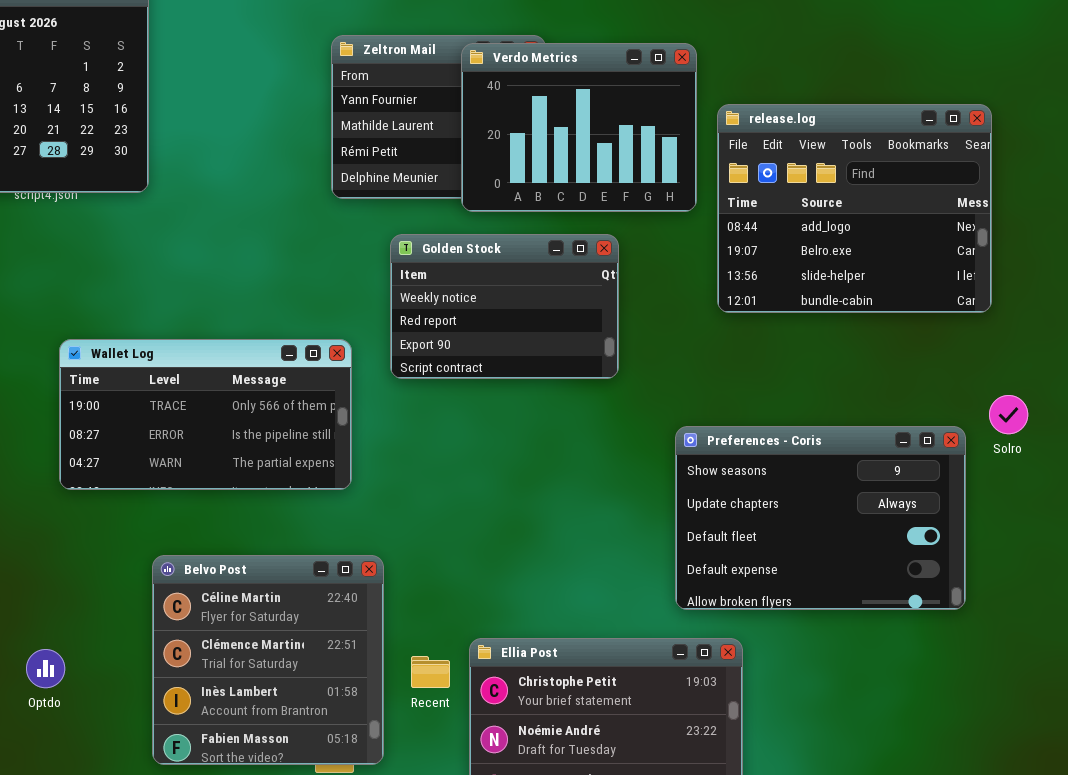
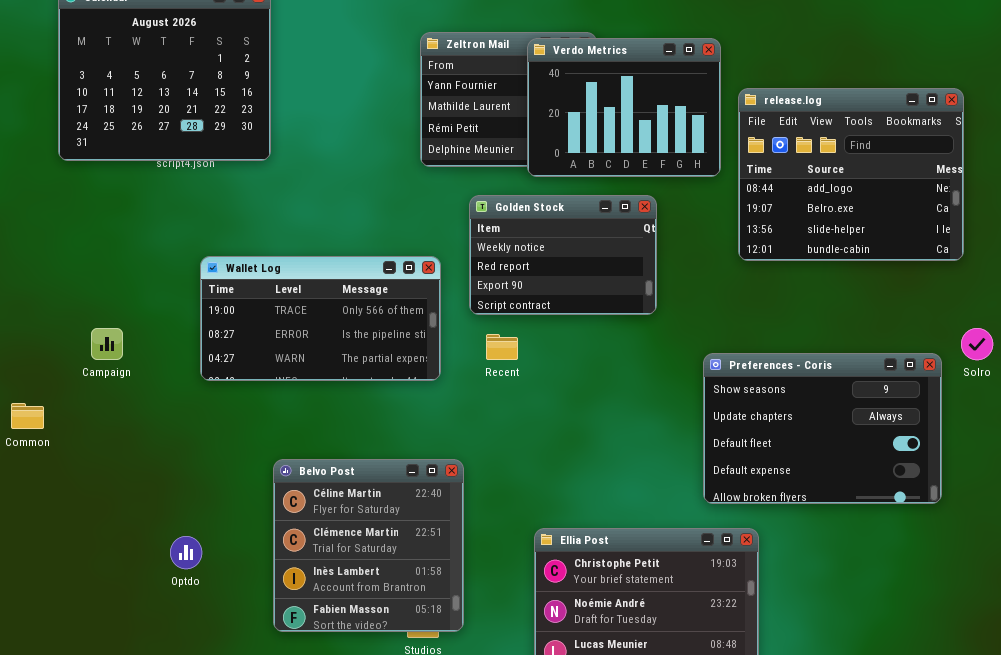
Wallet Log: [59,339,352,490] -> [200,256,441,381], moved
Recent: [411,656,450,688] -> [486,334,518,360], moved

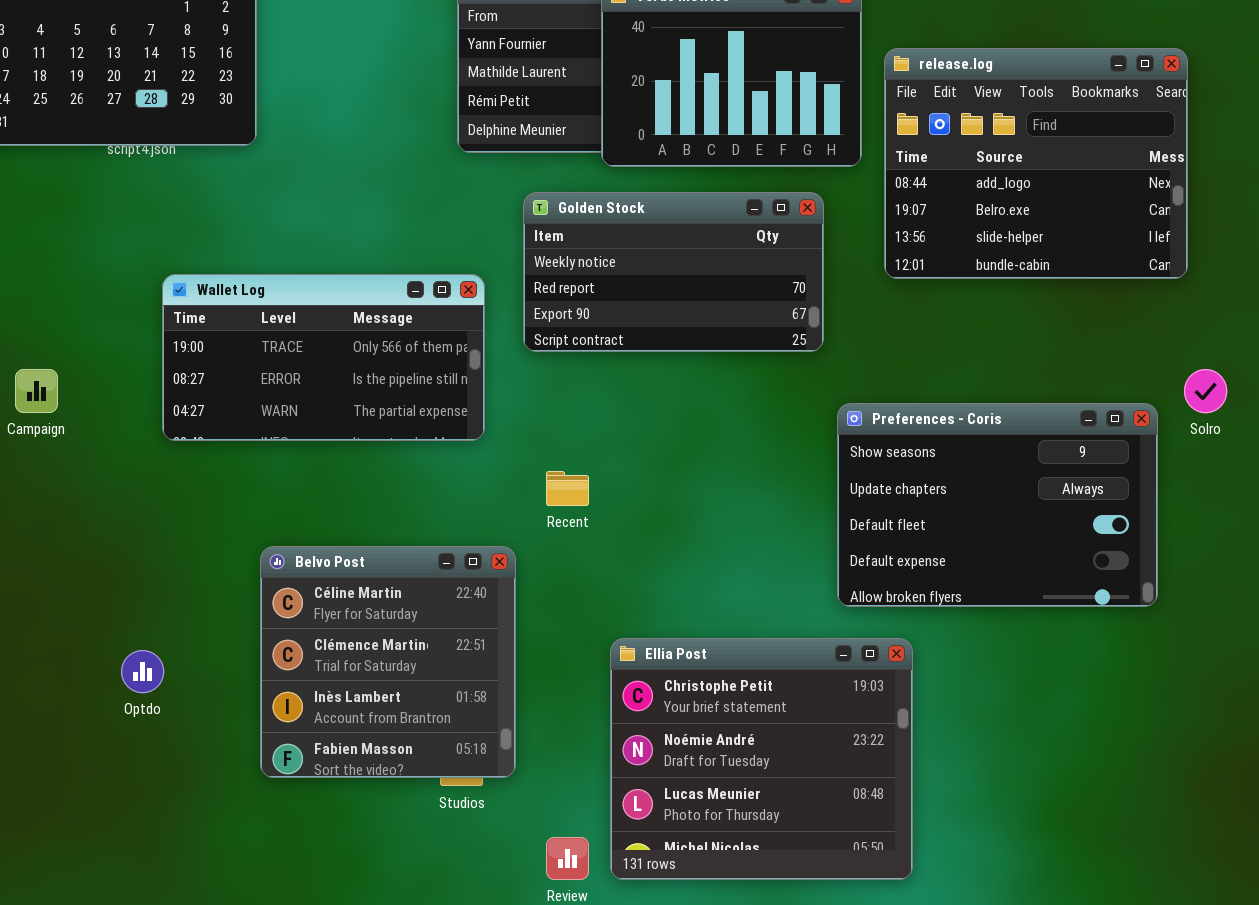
Golden Stock: [469,195,657,315] -> [523,192,824,352], resized
Recent: [486,334,518,360] -> [546,471,589,506], moved

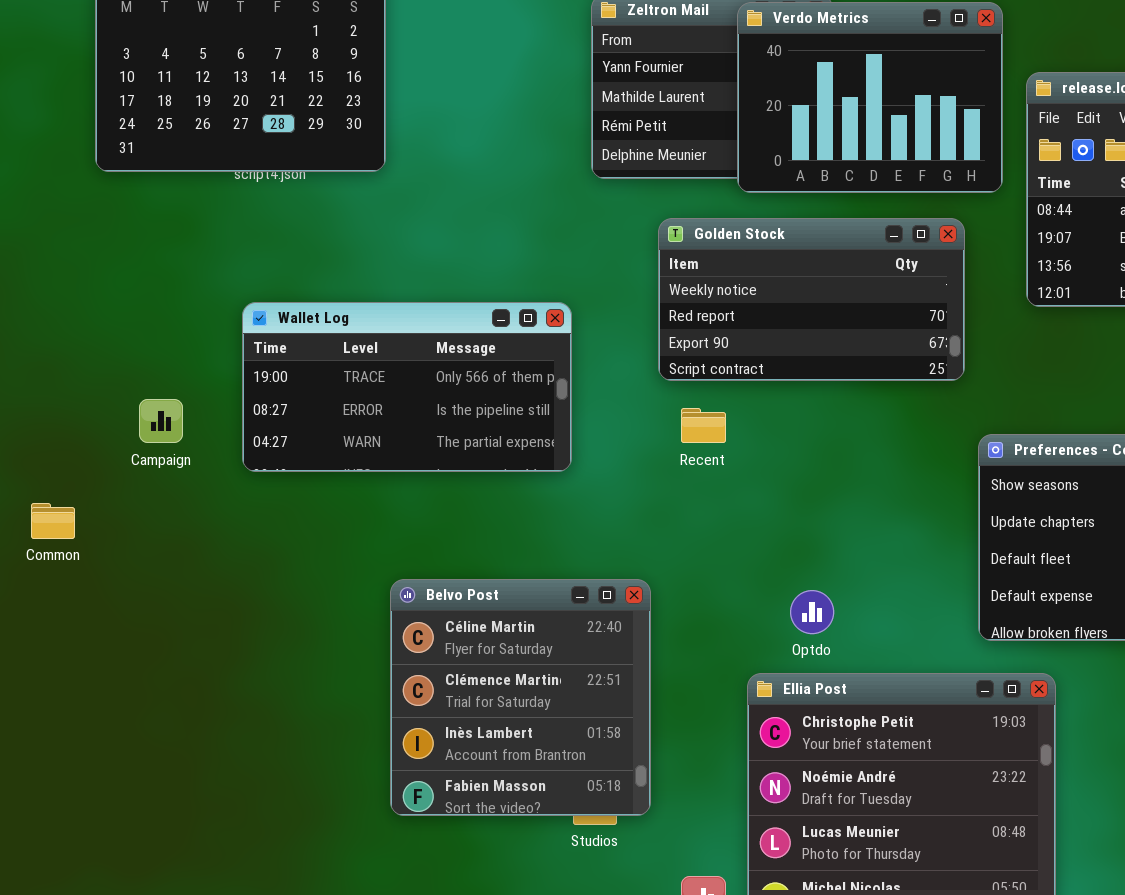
Wallet Log: [162,274,485,441] -> [242,302,572,472], moved
Recent: [546,471,589,506] -> [681,408,726,443], moved
Optdo: [121,650,164,693] -> [790,590,834,634], moved

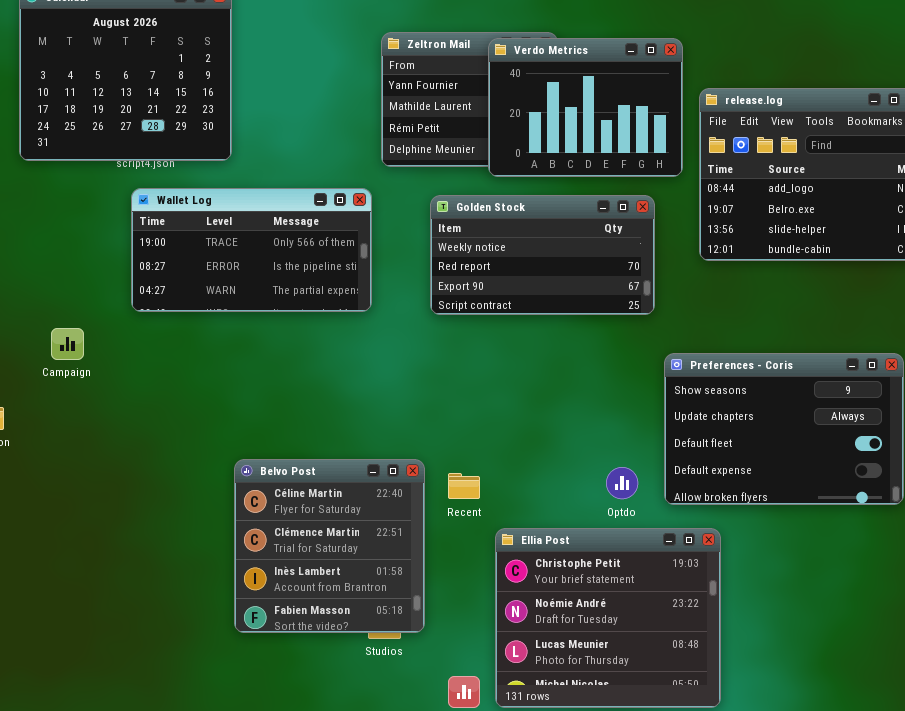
Wallet Log: [242,302,572,472] -> [131,188,372,312], moved
Recent: [681,408,726,443] -> [448,473,480,499], moved
Optdo: [790,590,834,634] -> [606,467,638,499], moved

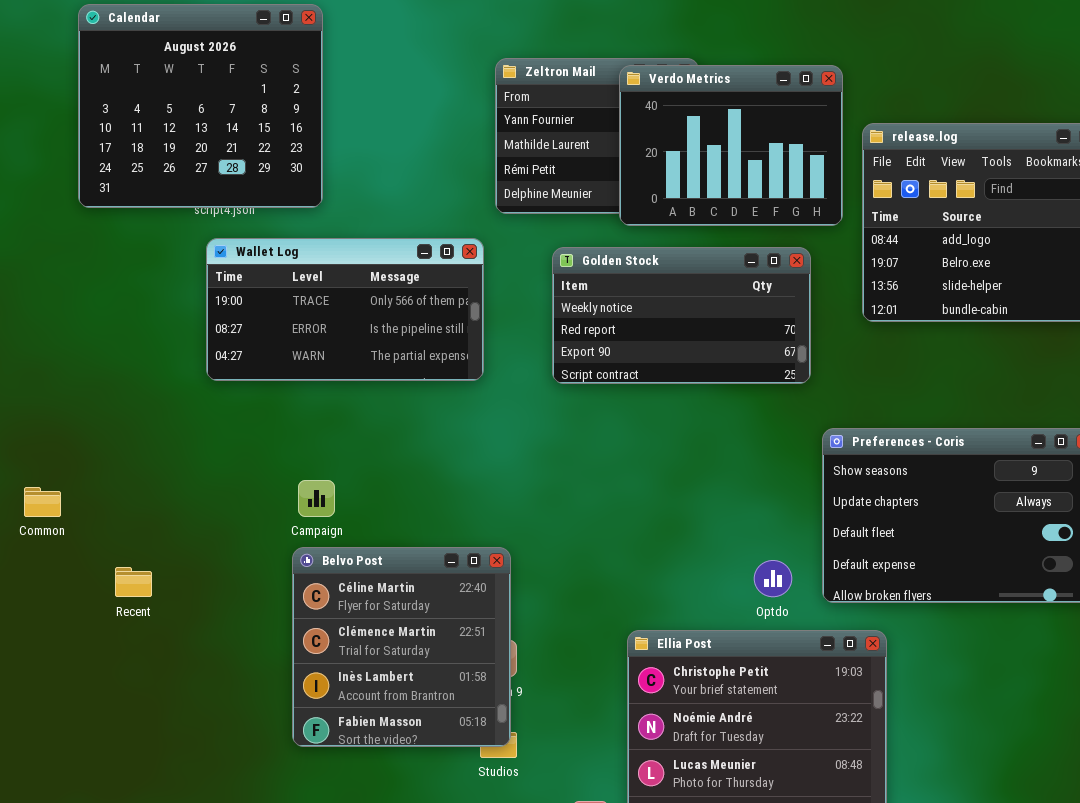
Campaign: [51,328,84,360] -> [298,480,335,517], moved
Belvo Post: [234,459,425,633] -> [292,547,511,747], moved
Recent: [448,473,480,499] -> [115,567,152,597], moved

